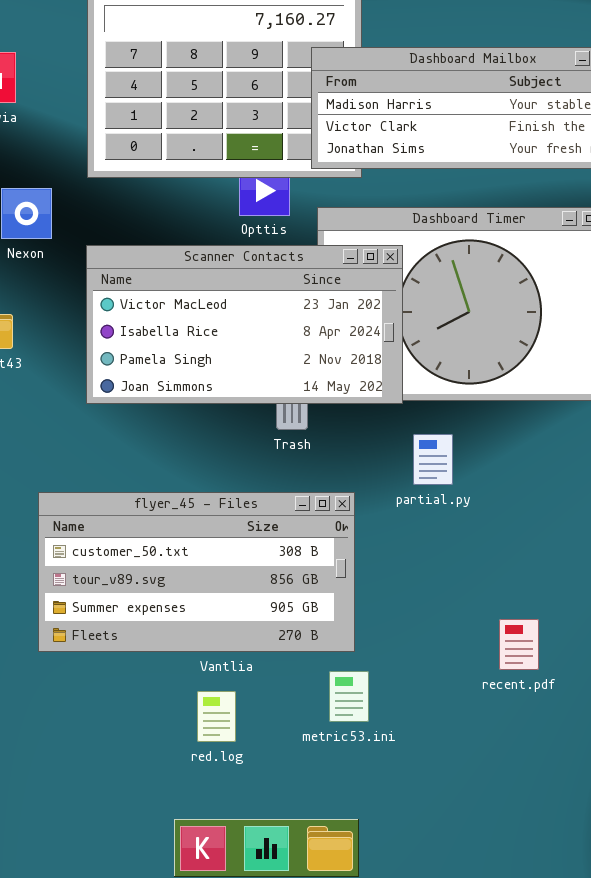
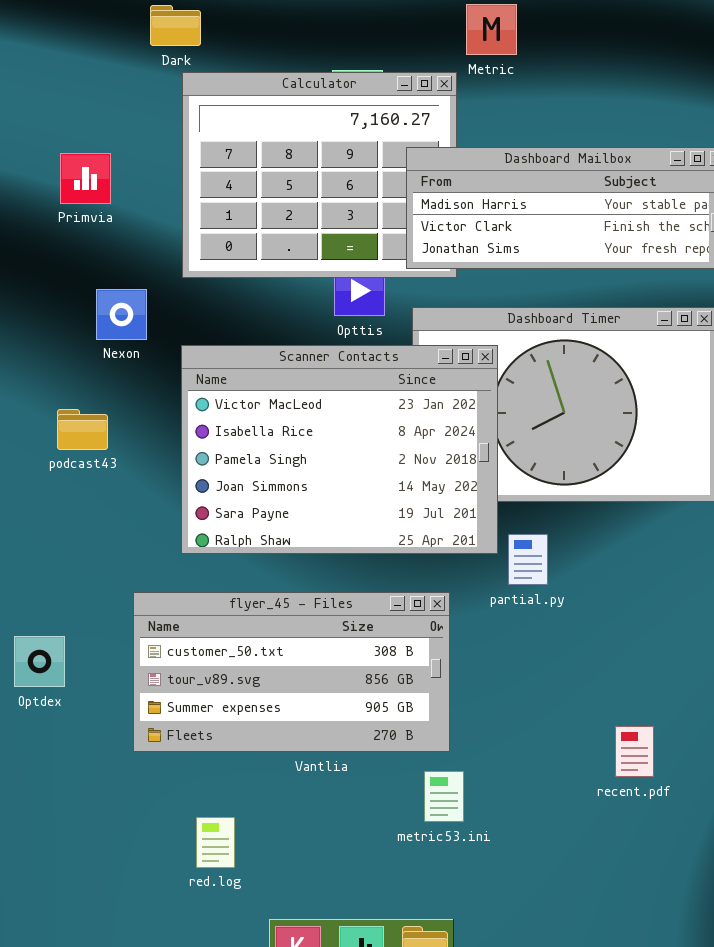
Scanner Contacts: [86,245,403,404] -> [181,345,498,554], resized
recent.pdf: [499,619,539,670] -> [615,726,654,777], moved
red.log: [197,691,236,742] -> [196,817,235,868], moved

